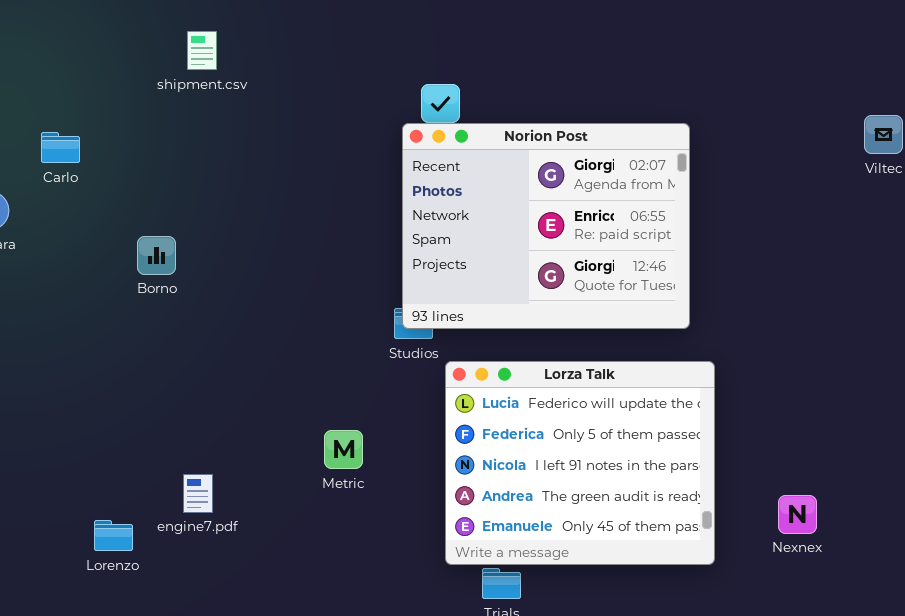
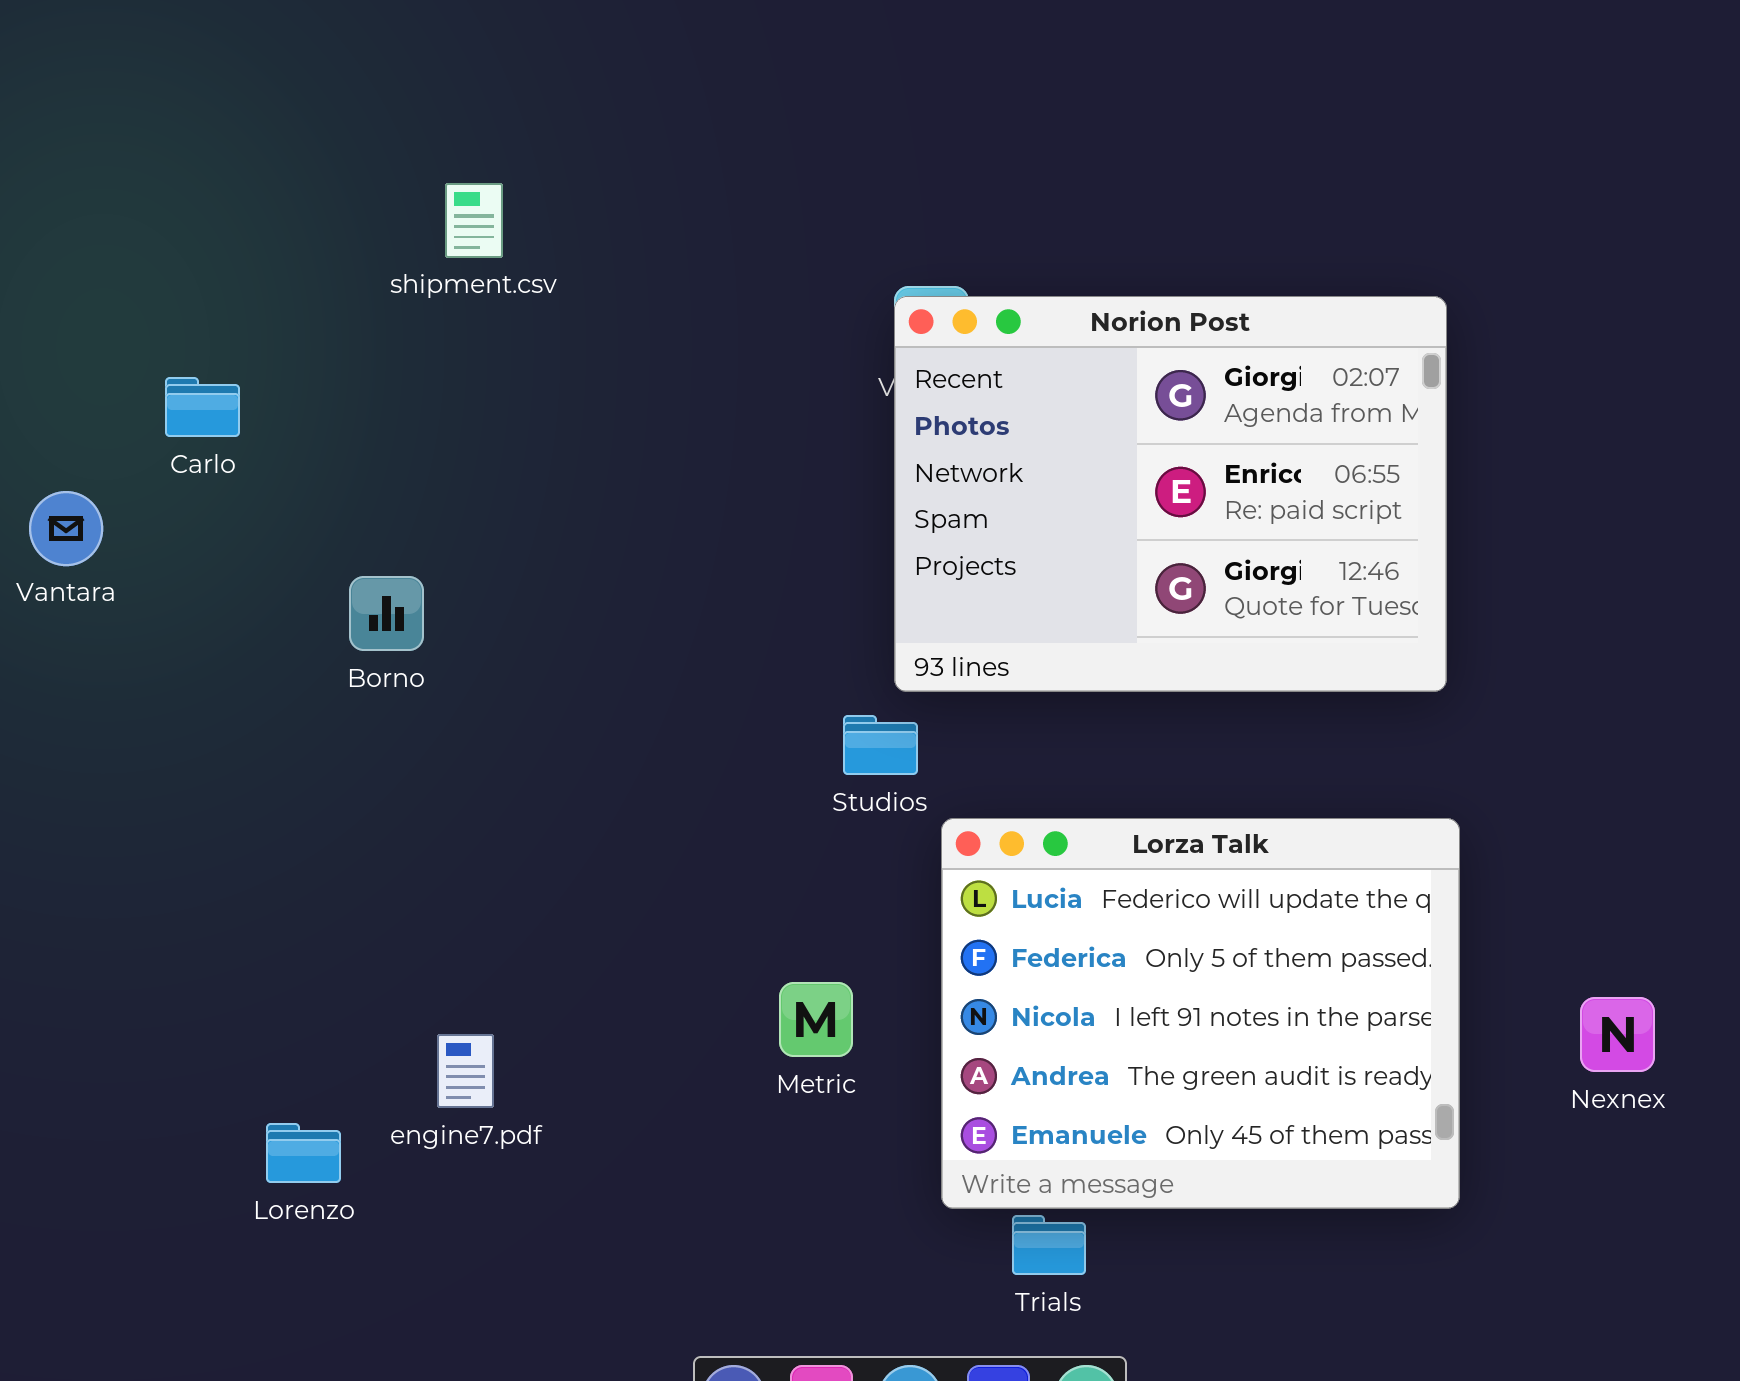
Norion Post: [402,123,690,329] -> [894,296,1447,692], moved
Metric: [324,430,363,469] -> [779,982,853,1057], moved
Nexnex: [778,495,817,534] -> [1580,997,1655,1072], moved

